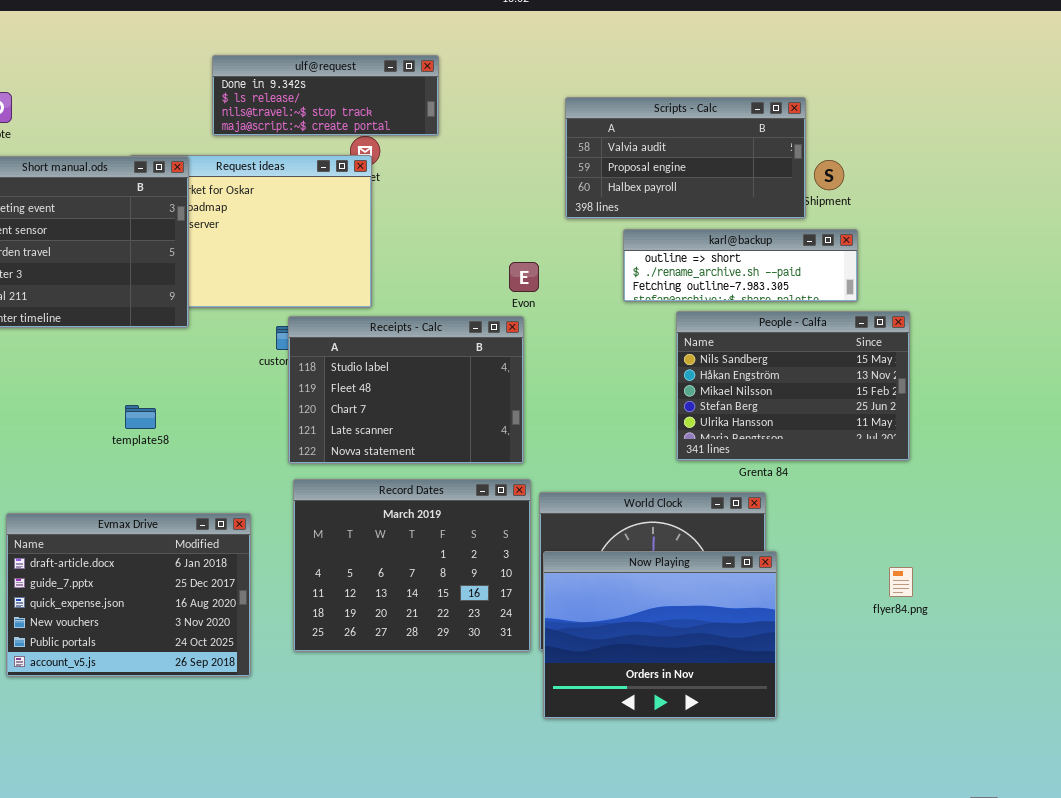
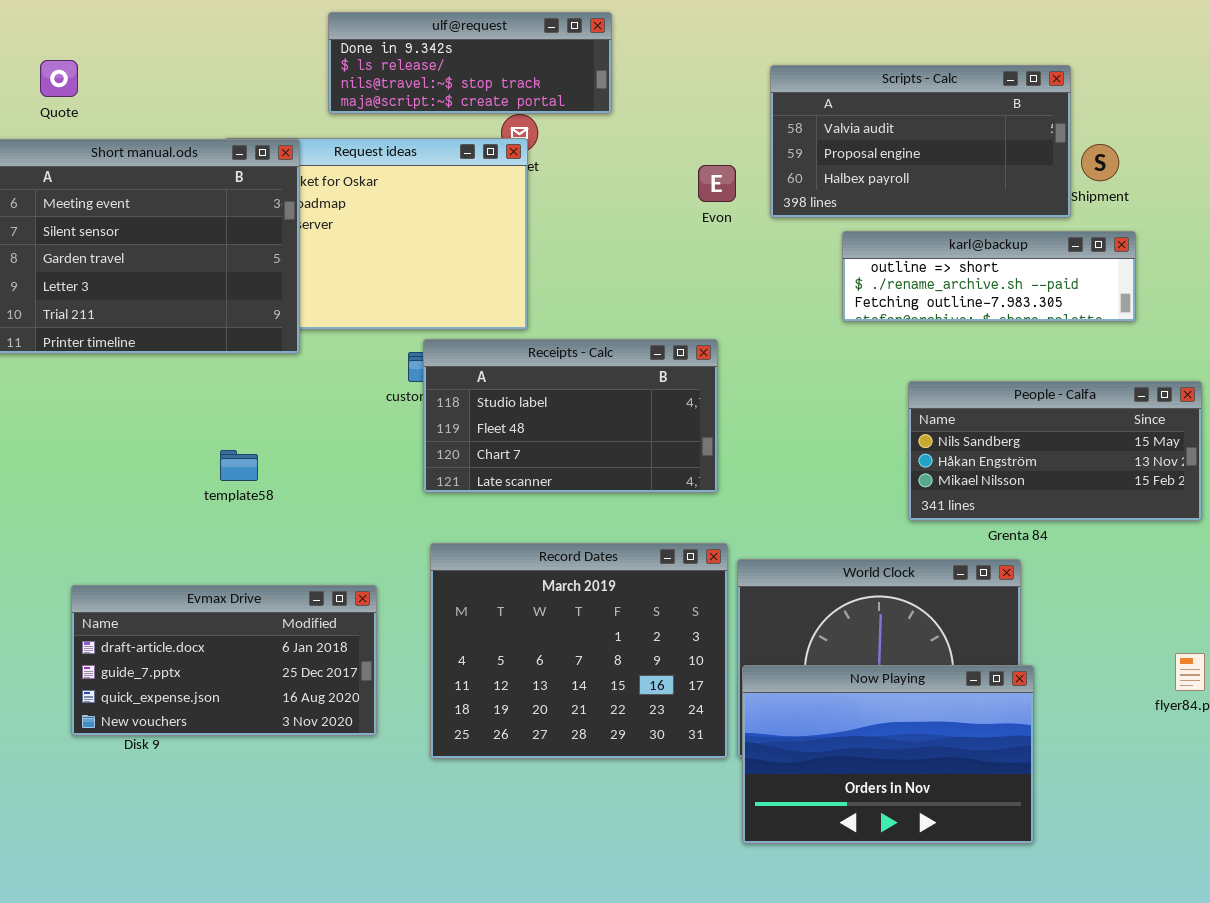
Evon: [509,262,539,292] -> [698,165,736,202], moved
People - Calfa: [676,311,910,461] -> [908,381,1202,521], resized
Receipts - Calc: [288,316,524,464] -> [423,339,718,493], resized
Evmax Drive: [6,513,251,677] -> [71,585,377,736], resized
Now Playing: [543,551,777,719] -> [742,665,1034,844], resized

